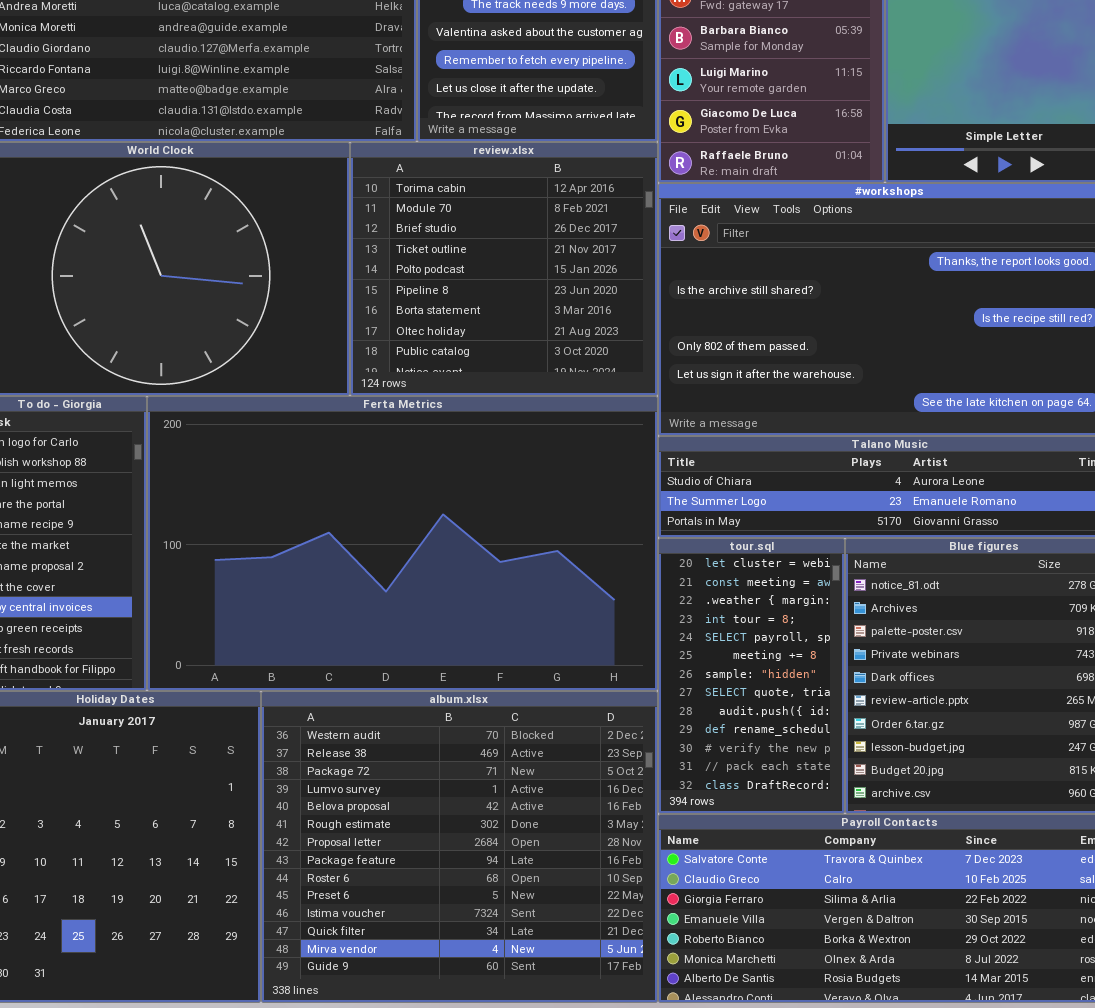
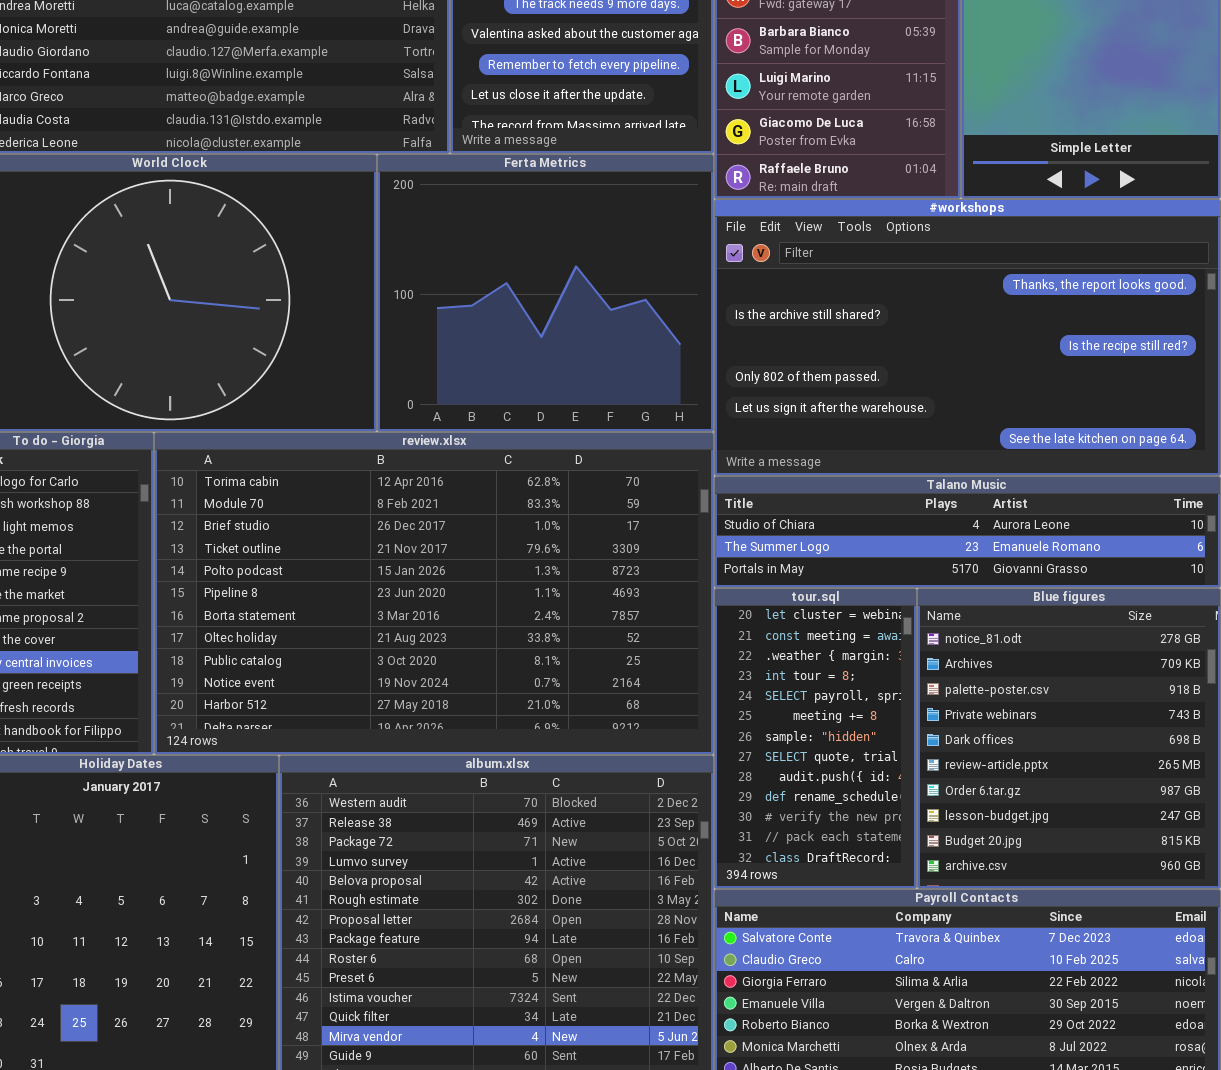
review.xlsx: [350,142,658,396] -> [154,432,714,755], moved, resized
Ferta Metrics: [147,396,658,691] -> [377,154,714,432], moved, resized

